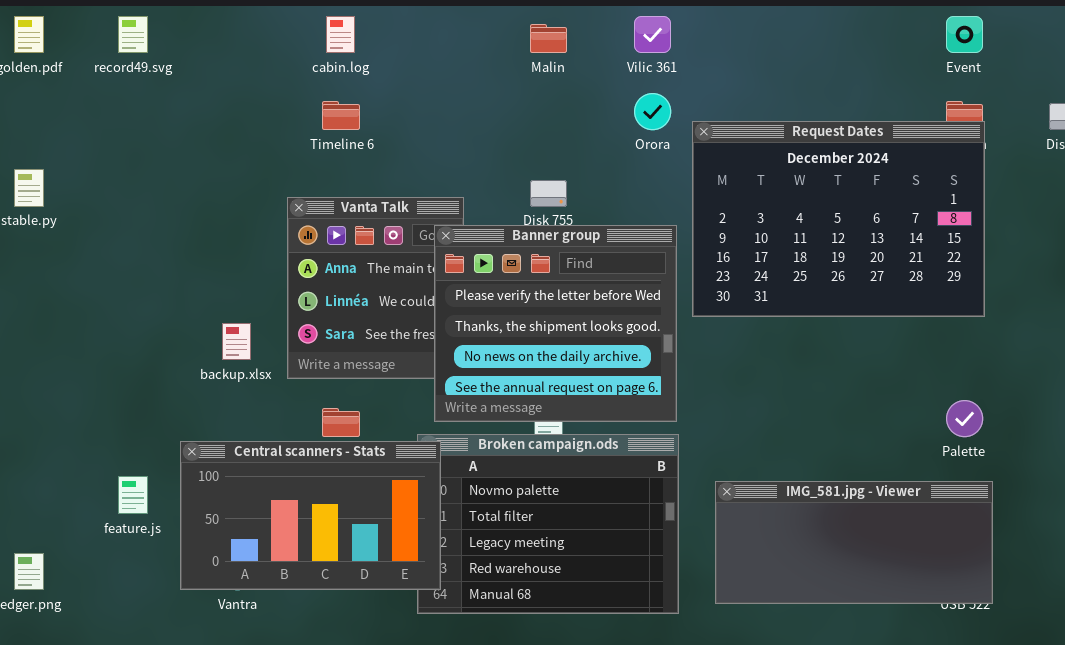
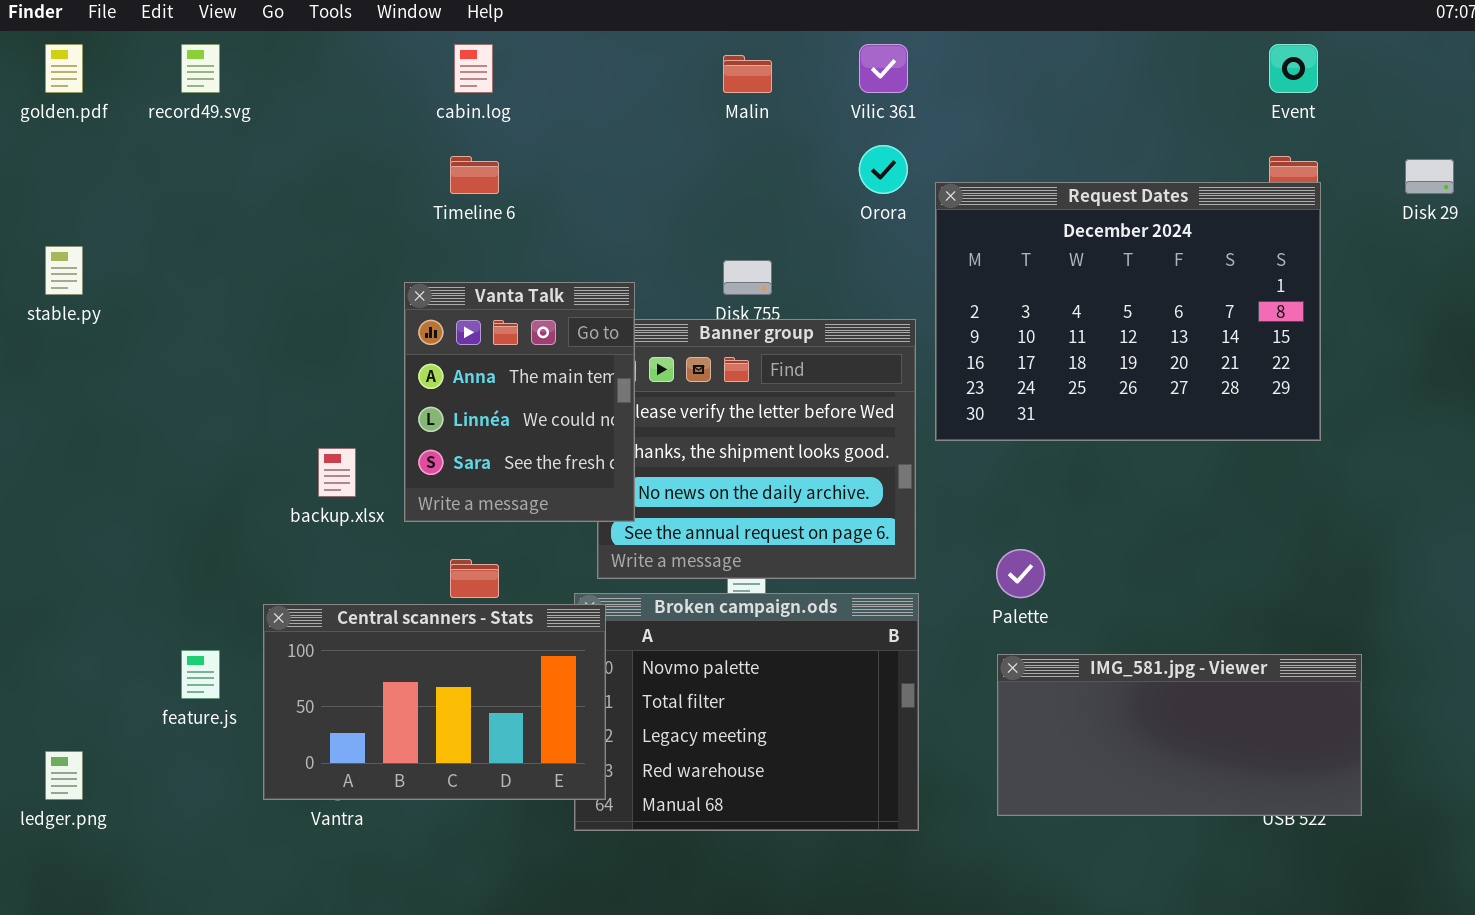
Vanta Talk: [287,197,464,379] -> [404,282,635,522], raised
Palette: [946,400,983,437] -> [996,549,1045,598], moved
IMG_581.jpg - Viewer: [715,481,993,604] -> [997,654,1362,816], moved

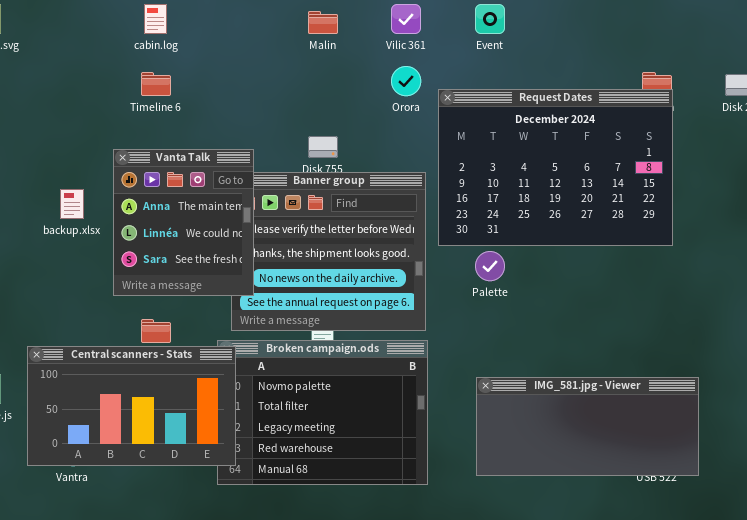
Event: [1269,44,1318,93] -> [475,4,505,34], moved
backup.xlsx: [318,448,356,497] -> [60,189,84,219], moved
Palette: [996,549,1045,598] -> [475,251,505,281], moved

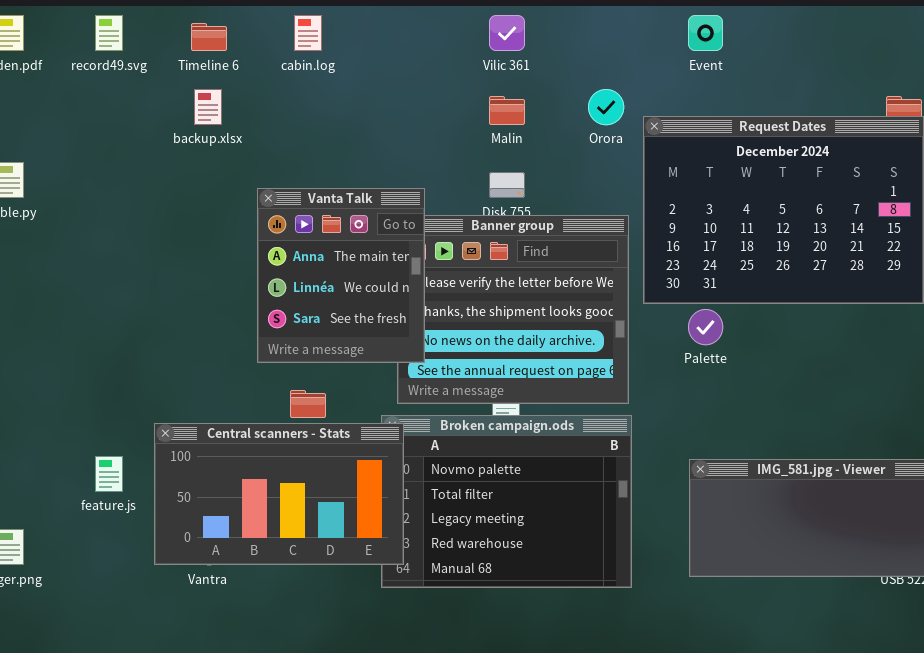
Vilic 361: [391,4,421,34] -> [489,15,525,51], moved
Malin: [308,11,338,34] -> [489,96,525,125], moved
Timeline 6: [141,72,171,96] -> [191,23,227,51], moved
backup.xlsx: [60,189,84,219] -> [194,89,222,125], moved

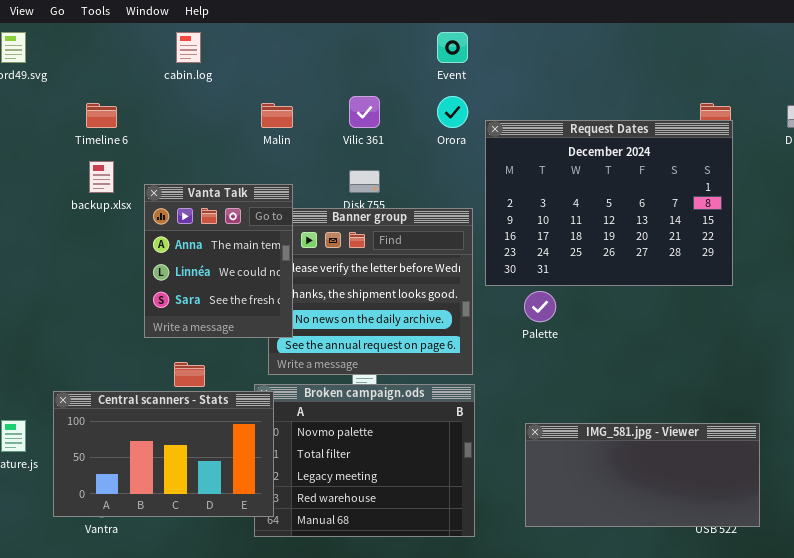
Vilic 361: [489,15,525,51] -> [349,96,380,128], moved
Event: [688,15,723,51] -> [437,32,468,63], moved
Timeline 6: [191,23,227,51] -> [86,103,117,128], moved
backup.xlsx: [194,89,222,125] -> [89,161,114,193], moved
Malin: [489,96,525,125] -> [261,103,293,128], moved

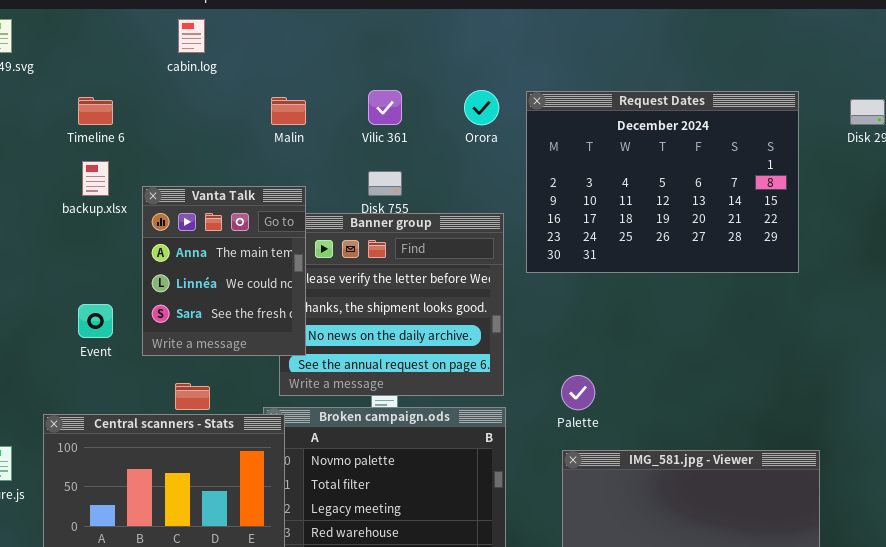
Event: [437,32,468,63] -> [78,304,113,338], moved
Request Dates: [485,120,733,286] -> [526,91,799,273], moved
Palette: [524,291,556,322] -> [561,375,595,410], moved

